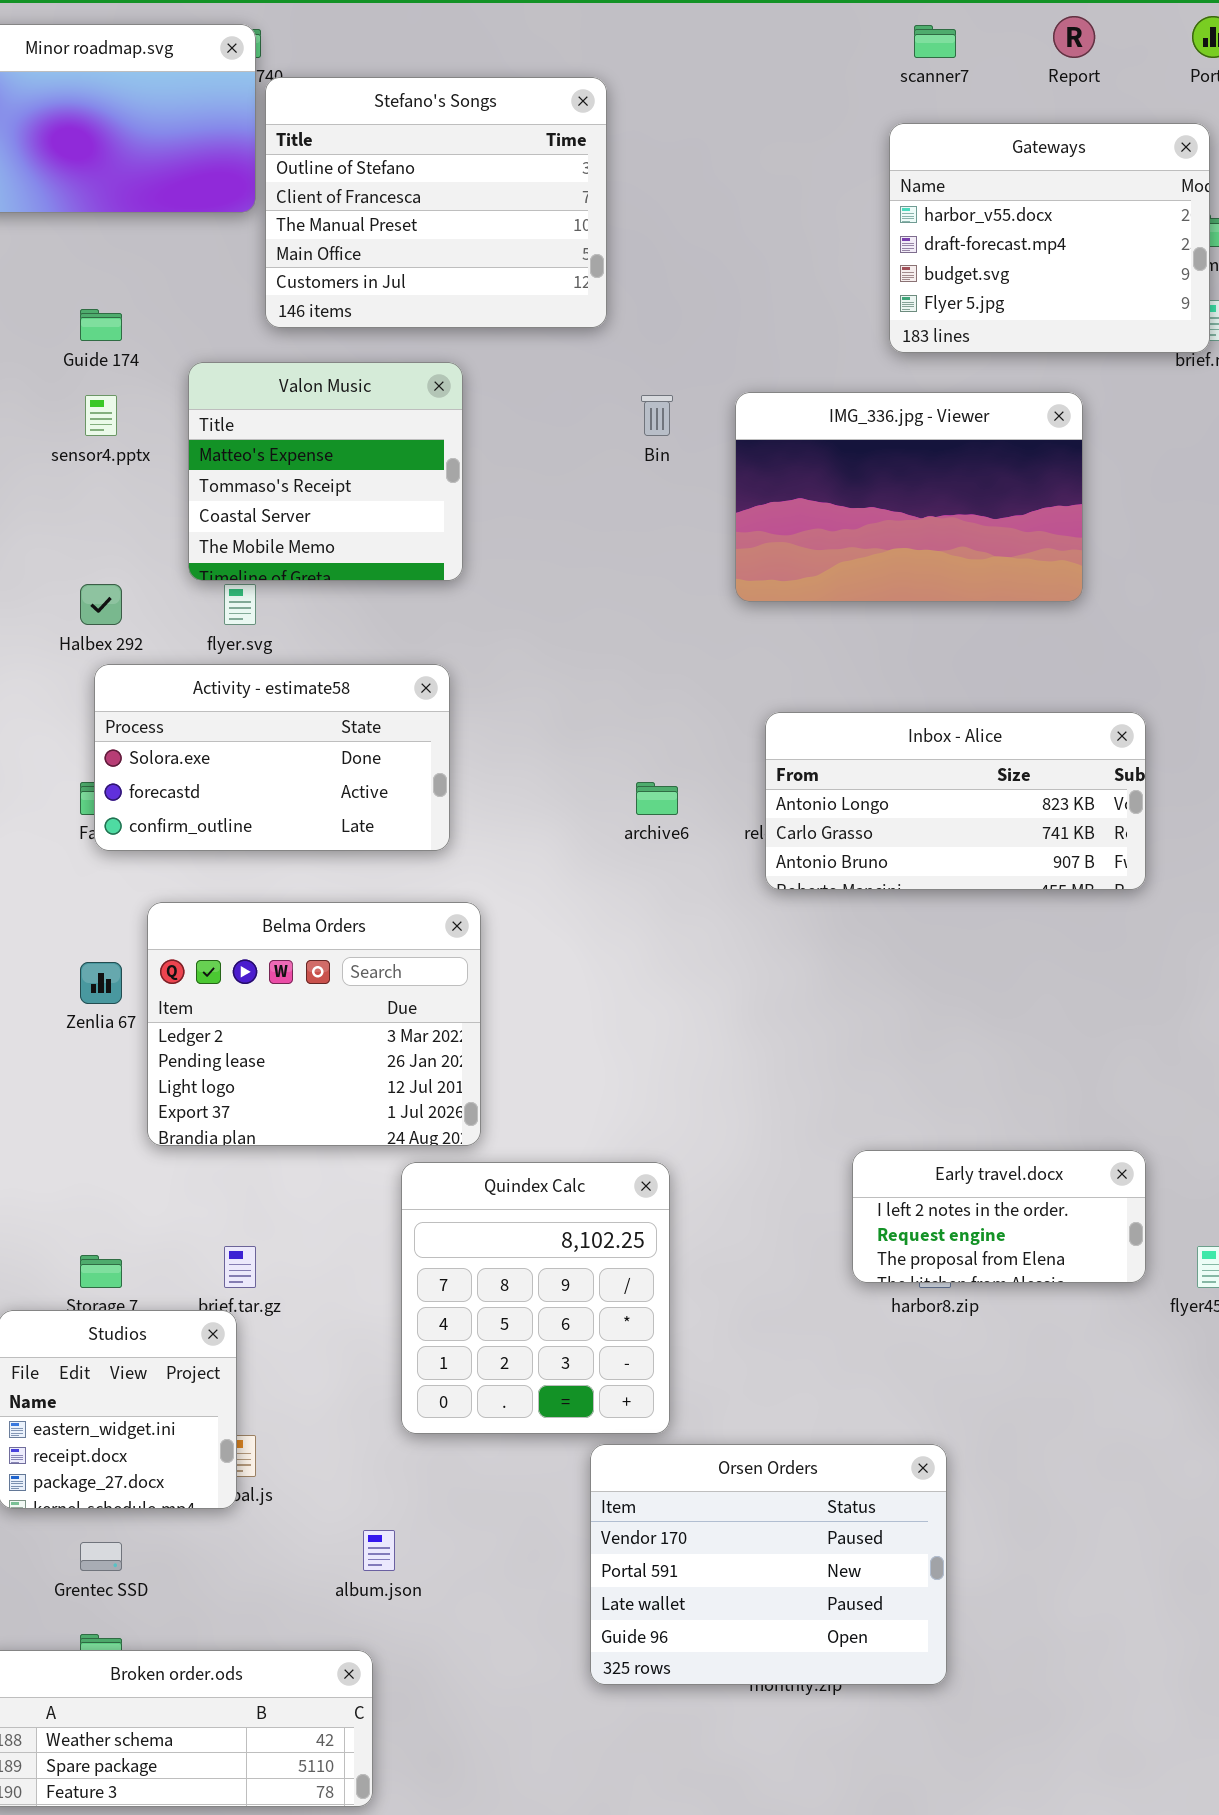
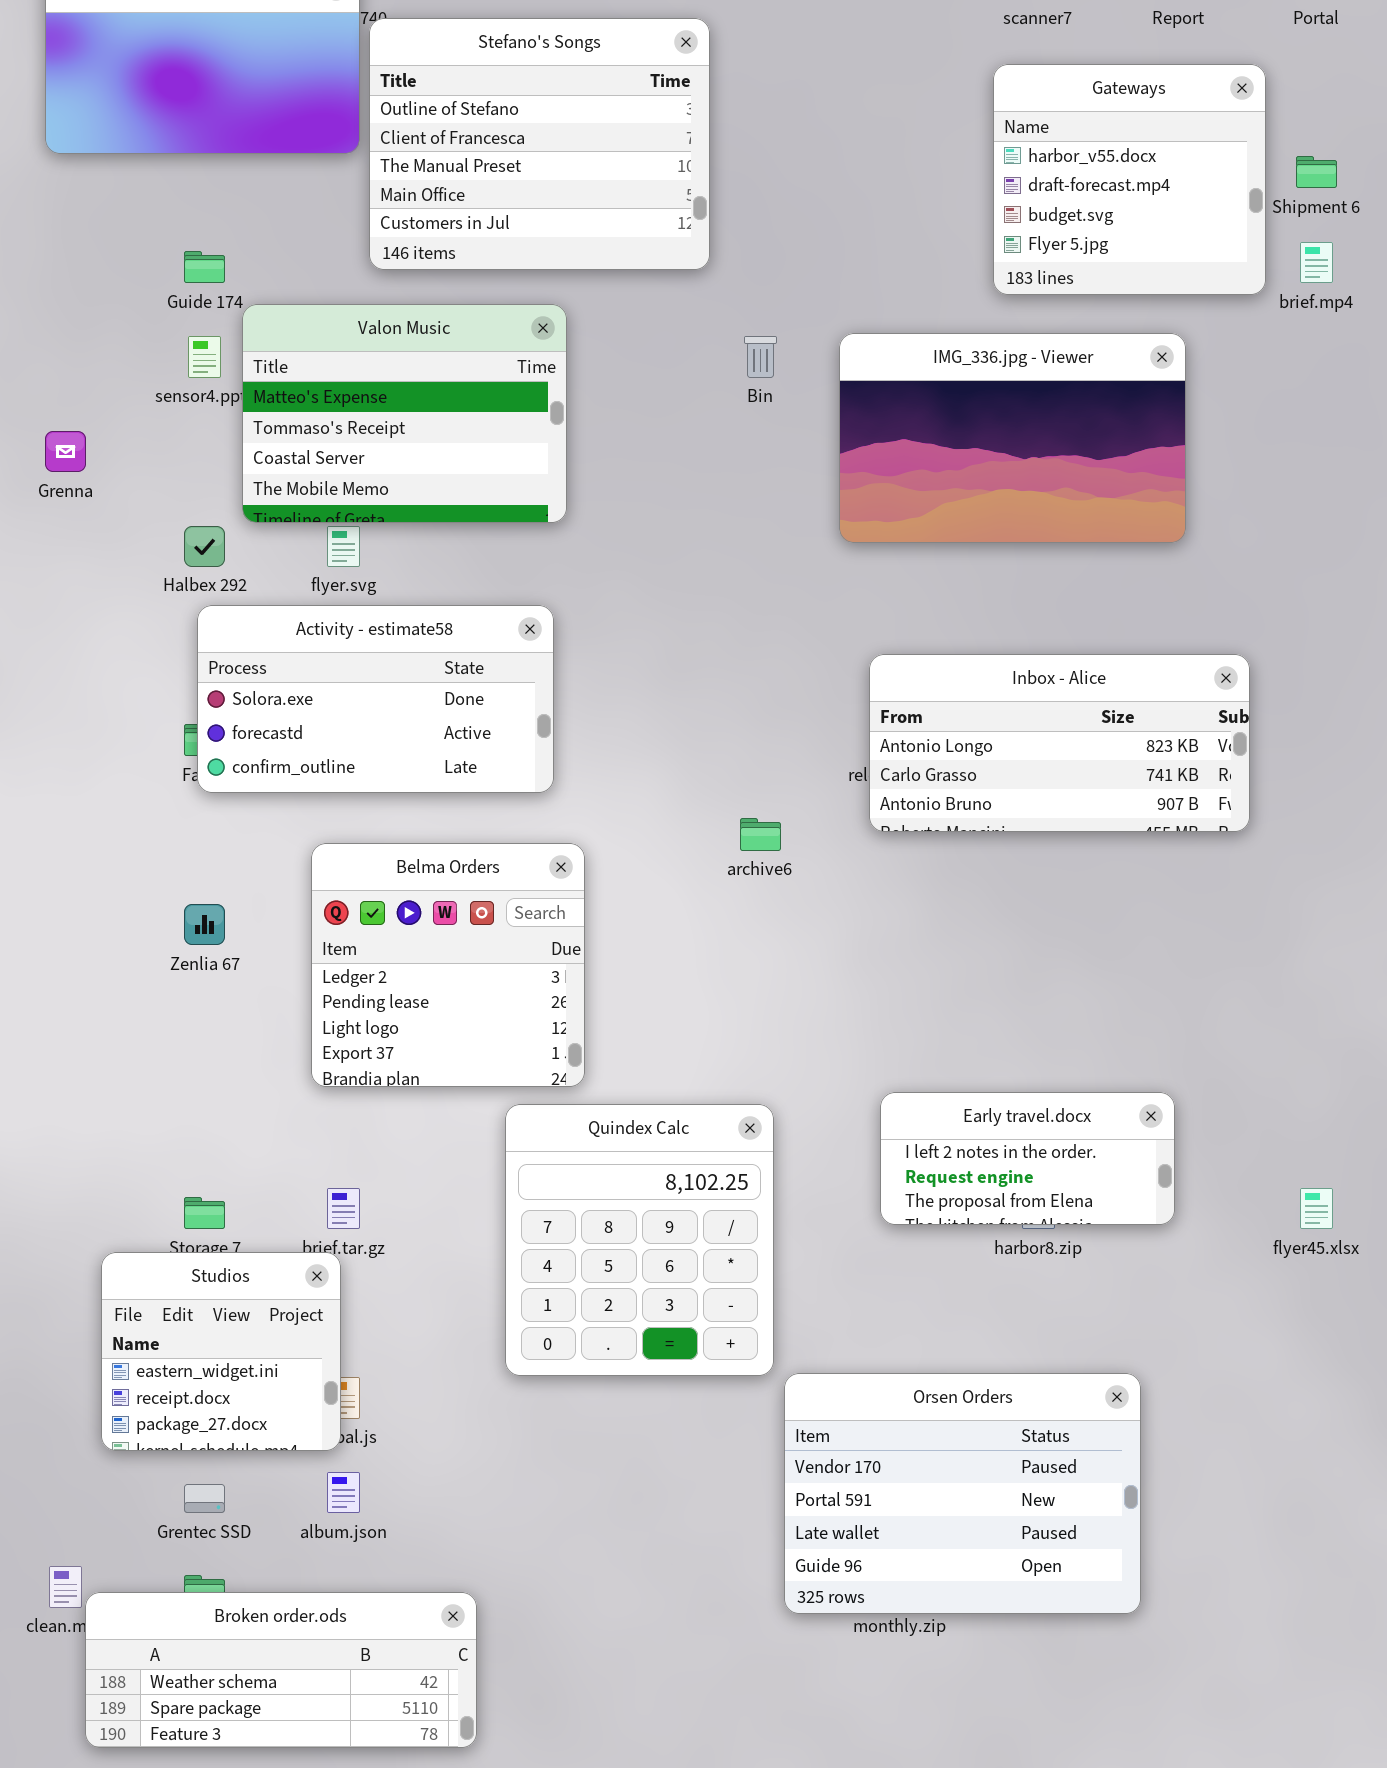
Gateways: [889,123,1210,353] -> [993,64,1266,295], resized
Valon Music: [188,362,463,581] -> [242,304,567,523], resized
archive6: [636,782,678,815] -> [740,818,781,851], moved
Belma Orders: [147,902,481,1146] -> [311,843,585,1087], resized
Early travel.docx: [852,1150,1146,1283] -> [880,1092,1175,1225], moved
Orsen Orders: [590,1444,947,1685] -> [784,1373,1141,1614], moved
album.json: [363,1530,395,1571] -> [327,1472,360,1513], moved

